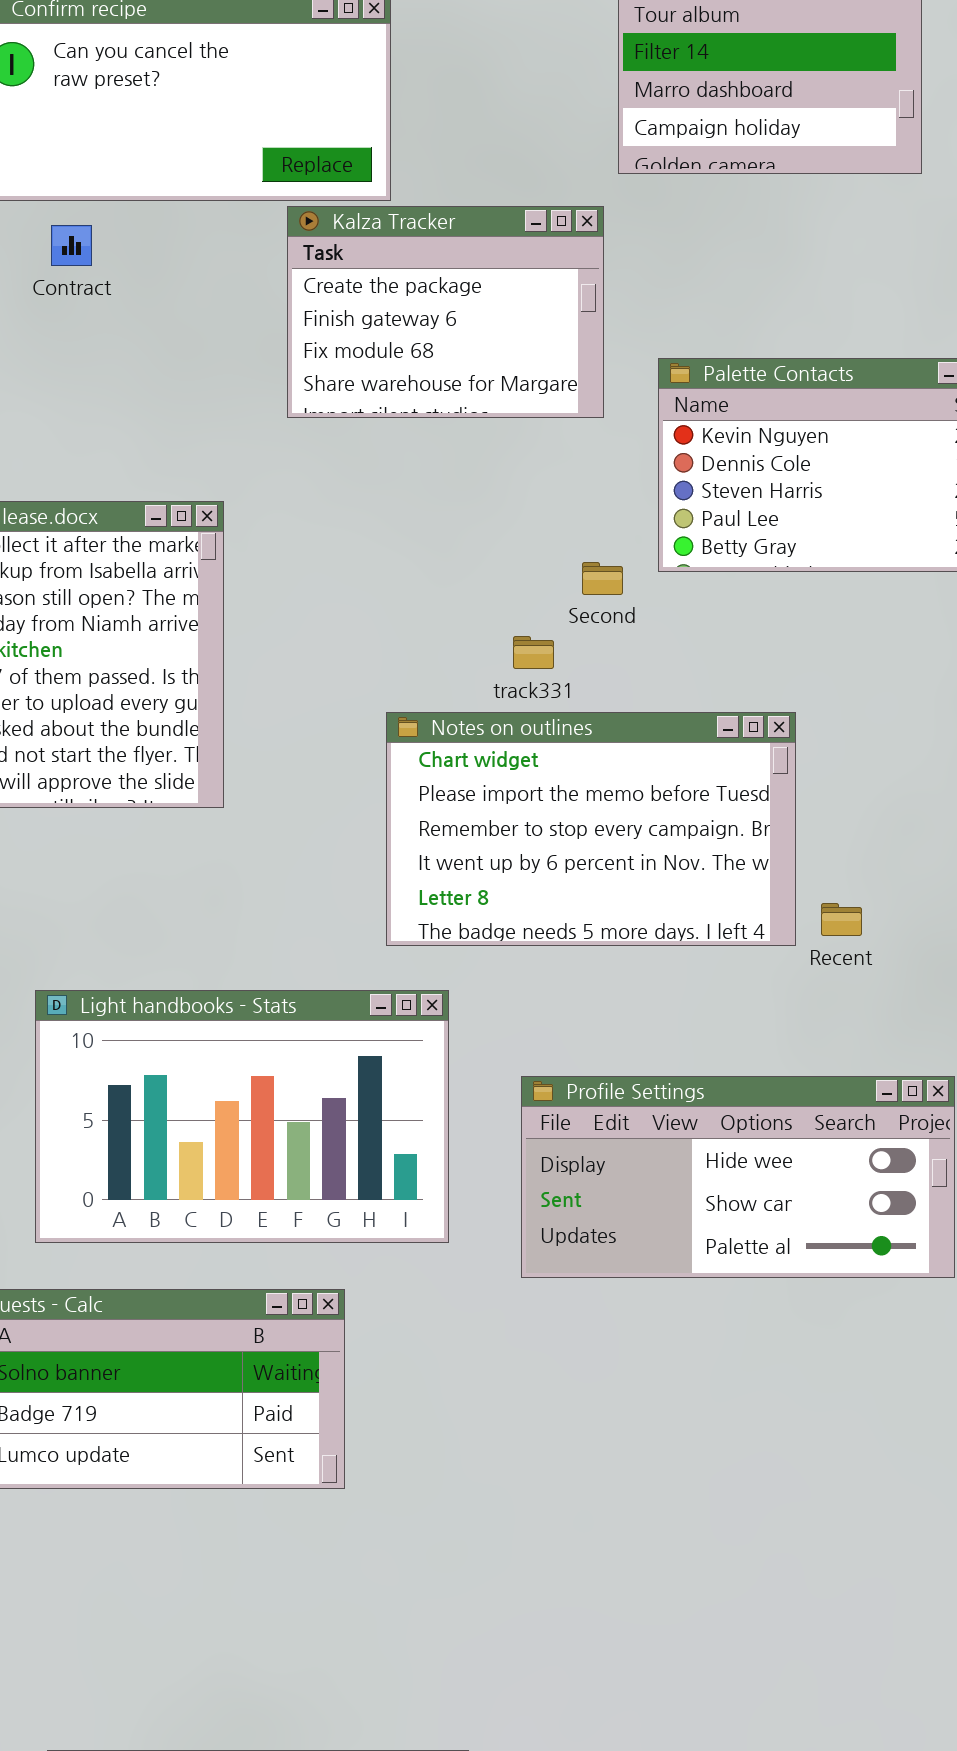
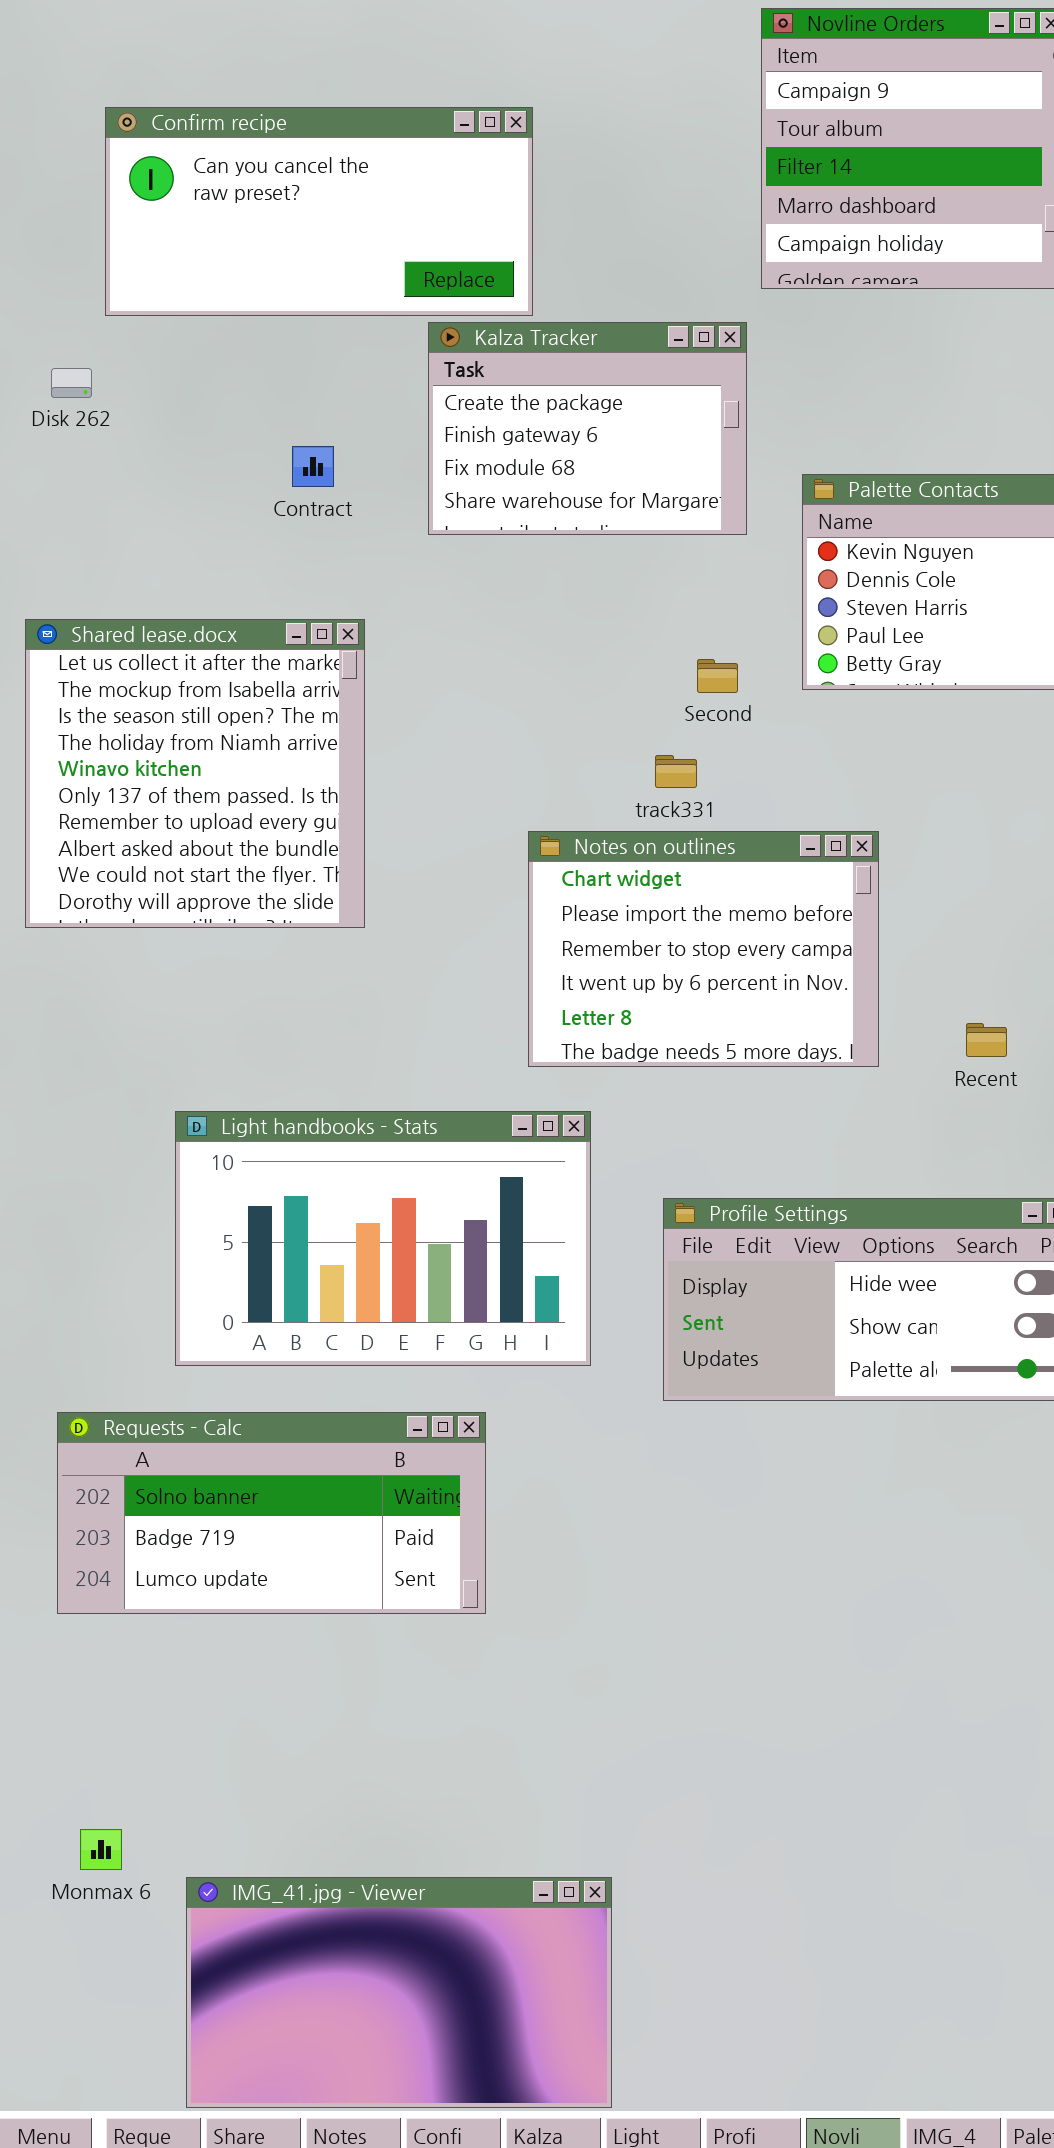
Contract: [51,225,92,266] -> [292,446,334,487], moved
Second: [582,562,623,595] -> [697,659,738,693], moved
Notes on outlines: [386,712,796,946] -> [528,831,879,1067], resized

